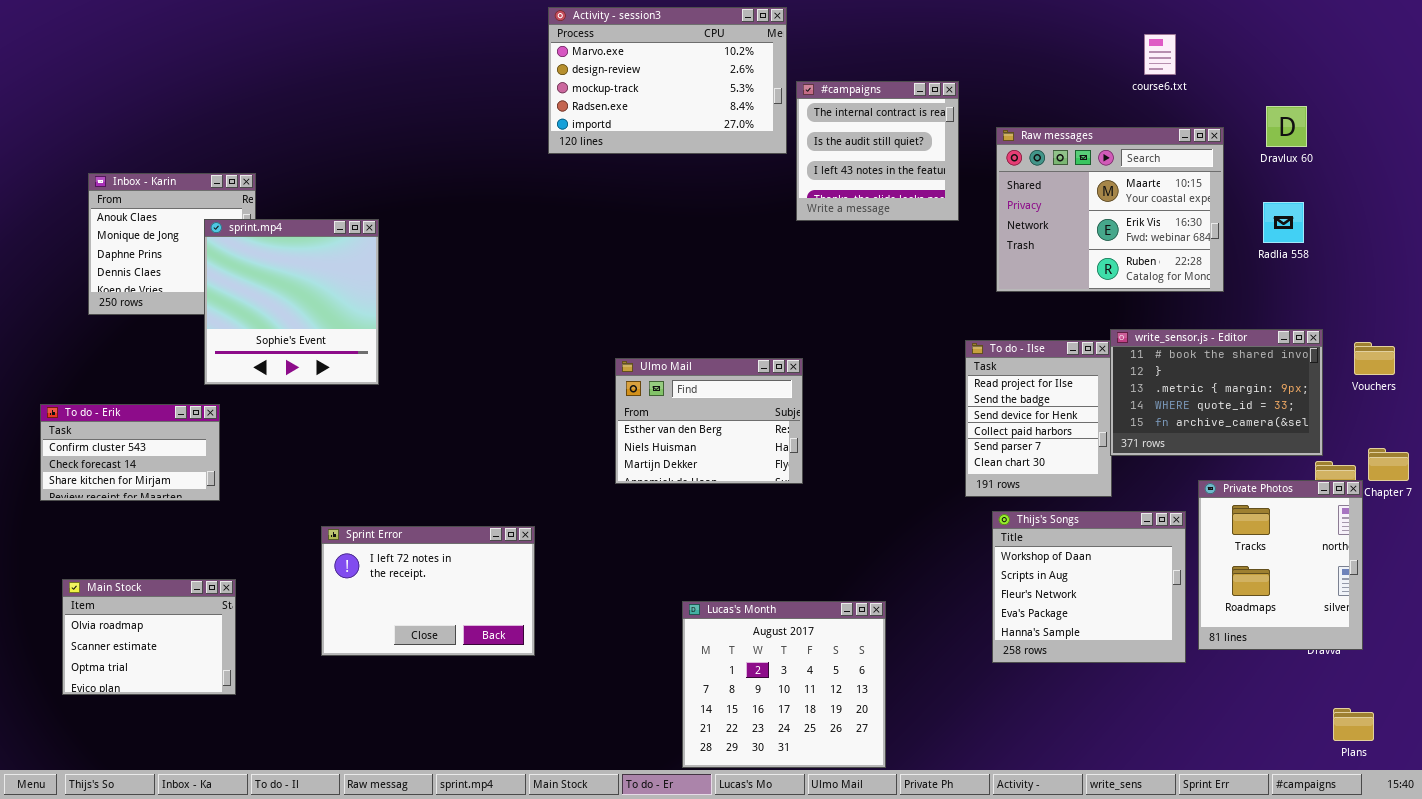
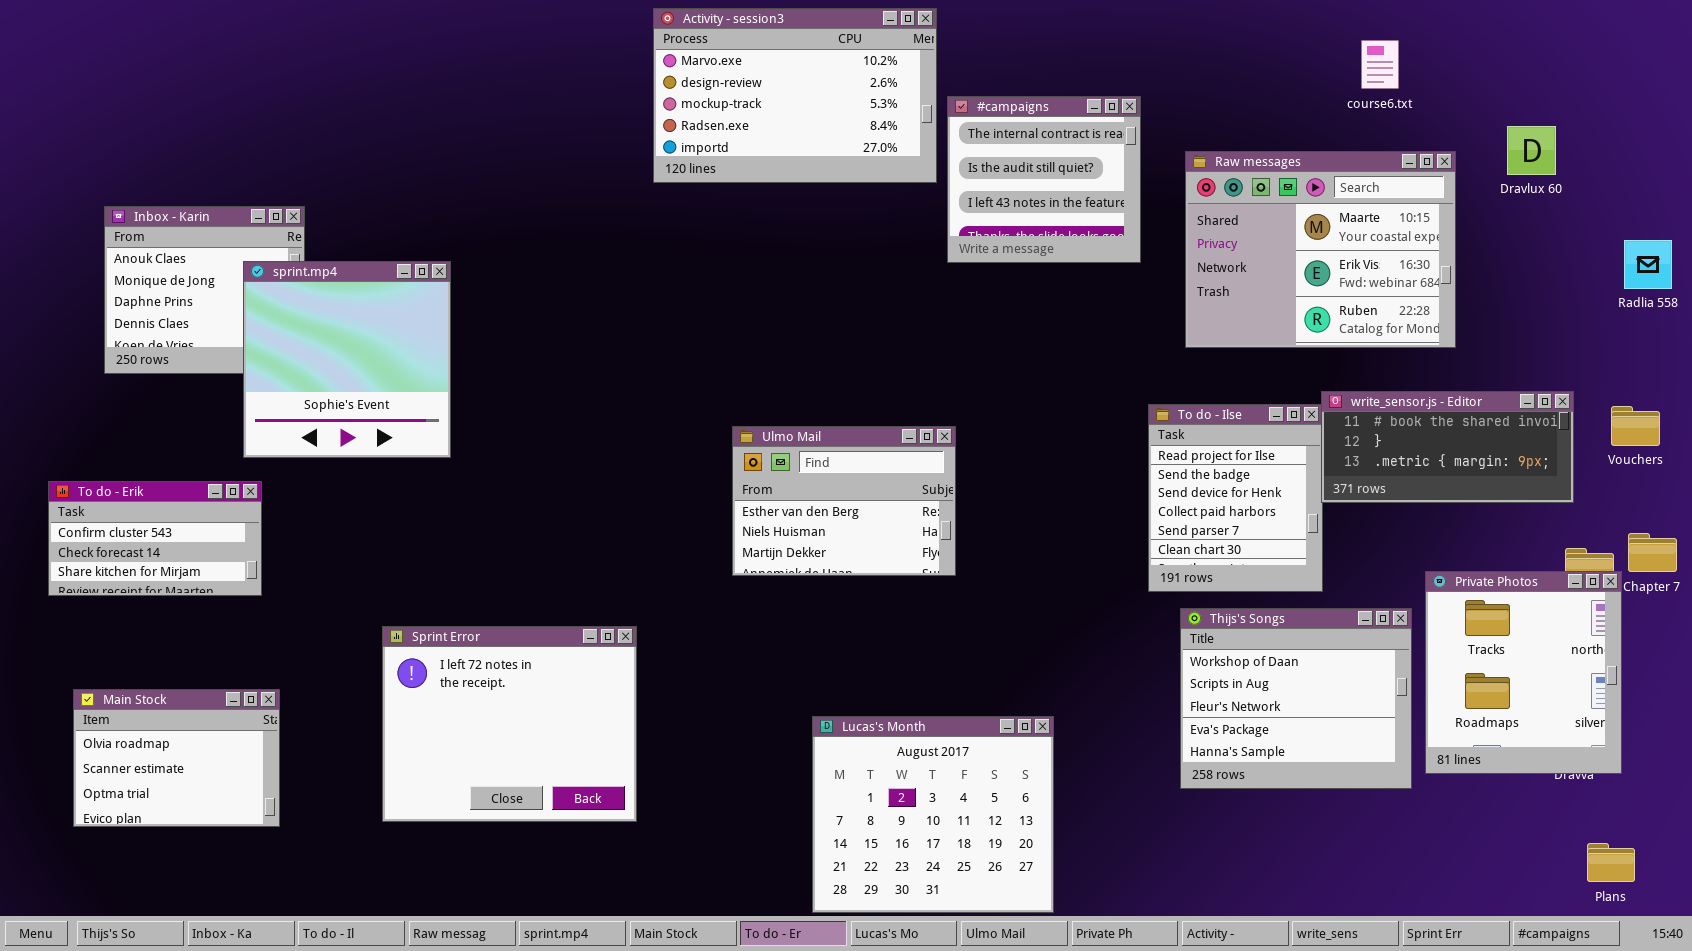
Radlia 558: [1263,202,1304,243] -> [1624,240,1672,289], moved
write_sensor.js - Editor: [1110,329,1323,456] -> [1321,391,1574,503], resized
Sprint Error: [321,526,535,656] -> [382,626,637,822], resized

